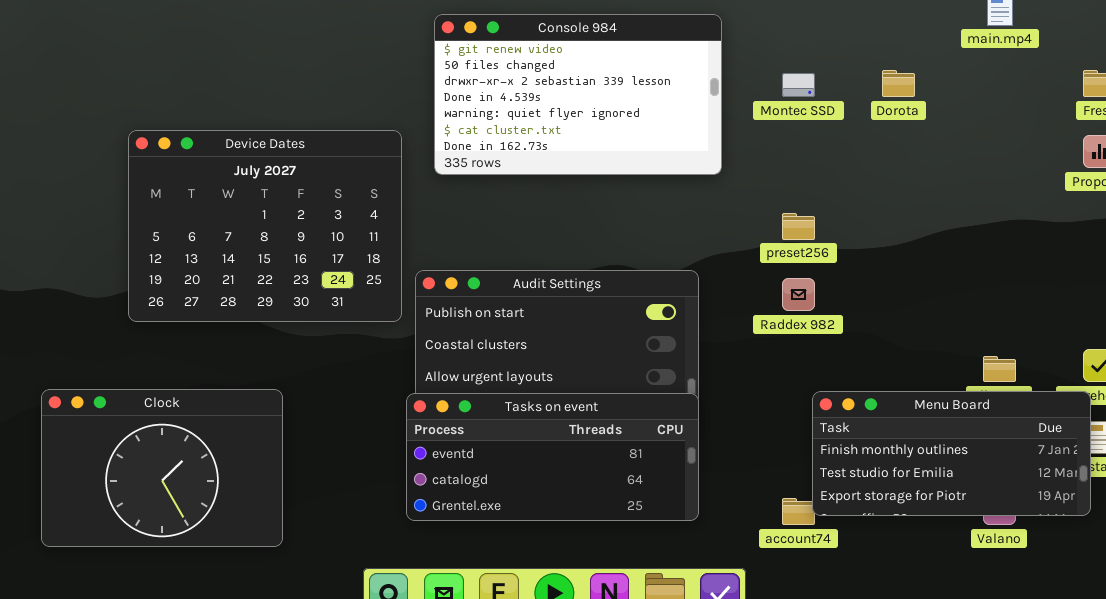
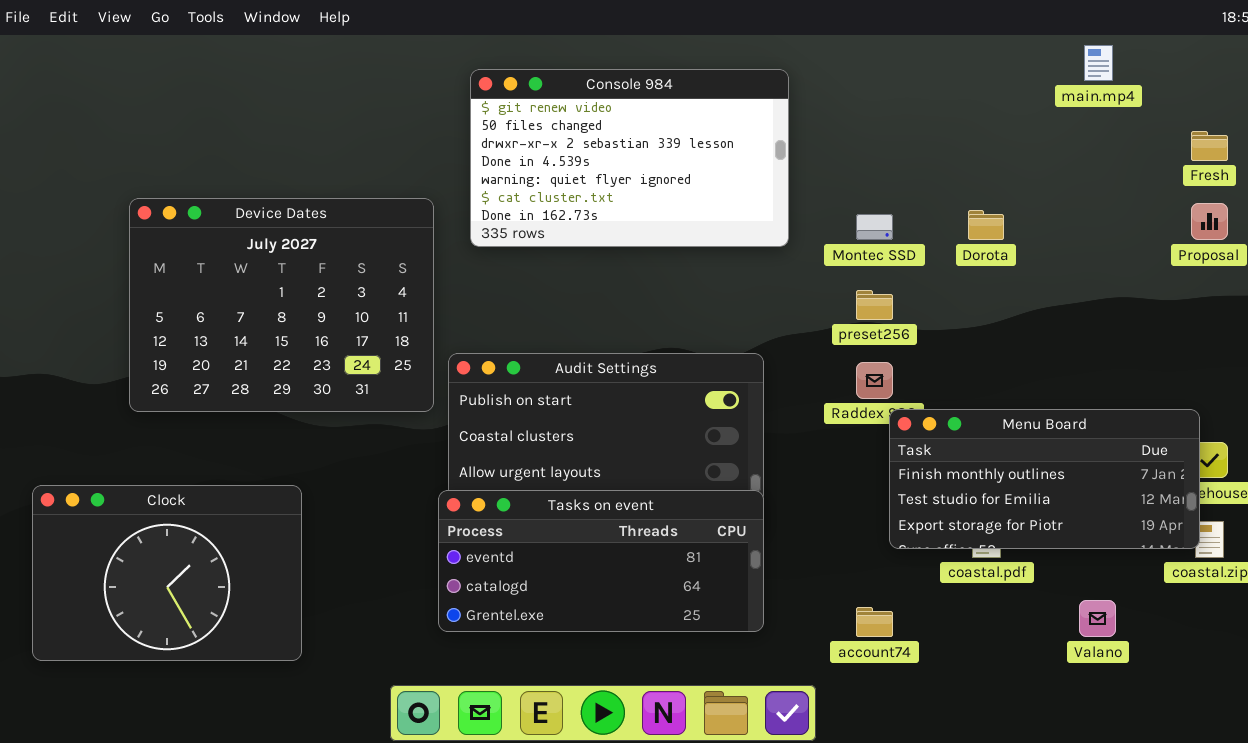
Dorota: [882,70,915,97] -> [968,210,1004,240], moved
Montec SSD: [782,73,815,97] -> [856,214,893,240], moved
Menu Board: [812,391,1091,516] -> [889,409,1200,549], moved

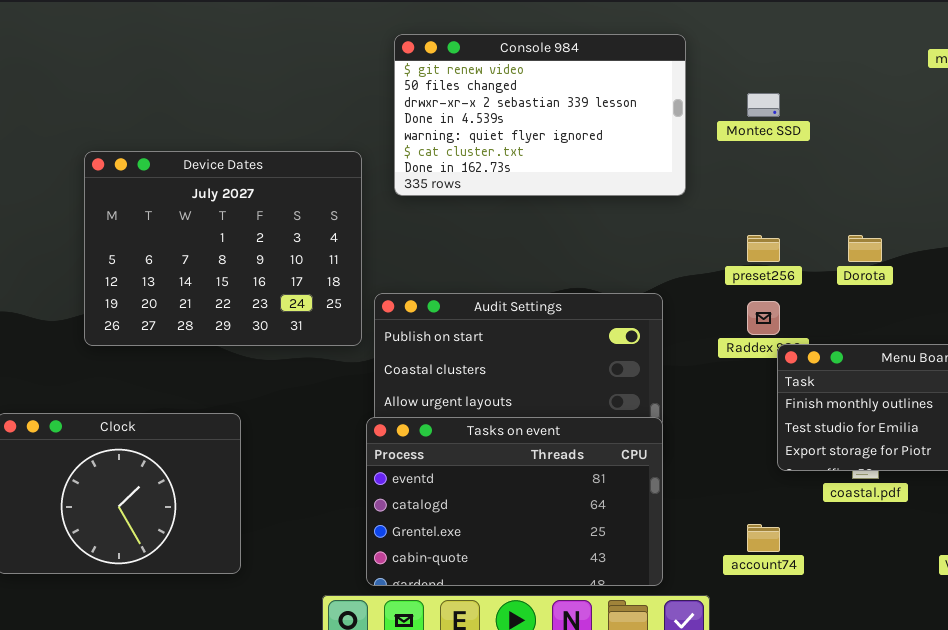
Dorota: [968,210,1004,240] -> [848,235,882,262], moved
Montec SSD: [856,214,893,240] -> [747,93,780,117], moved
Tasks on event: [438,490,764,632] -> [366,417,663,586], resized

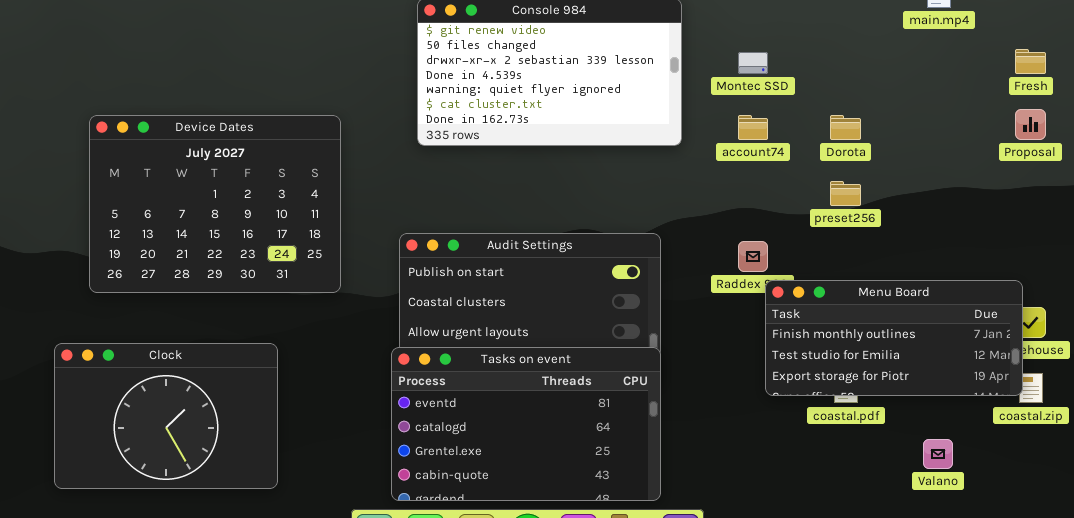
Device Dates: [84,151,362,346] -> [89,115,341,293], moved
preset256: [747,235,780,262] -> [830,181,861,206], moved
Dorota: [848,235,882,262] -> [830,115,861,140], moved
account74: [747,524,780,552] -> [738,115,768,140], moved

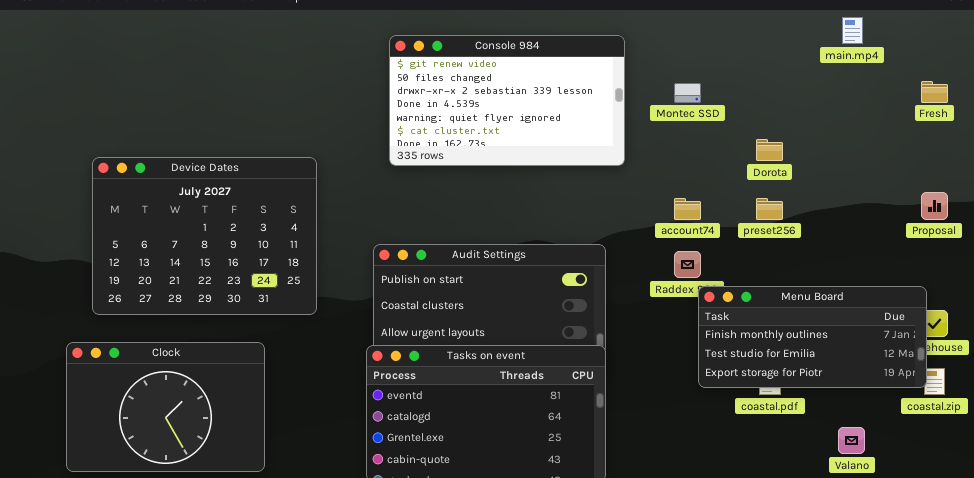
Proposal: [1015,109,1046,140] -> [921,192,948,220], moved
Device Dates: [89,115,341,293] -> [92,157,317,315], moved
account74: [738,115,768,140] -> [674,198,701,220], moved

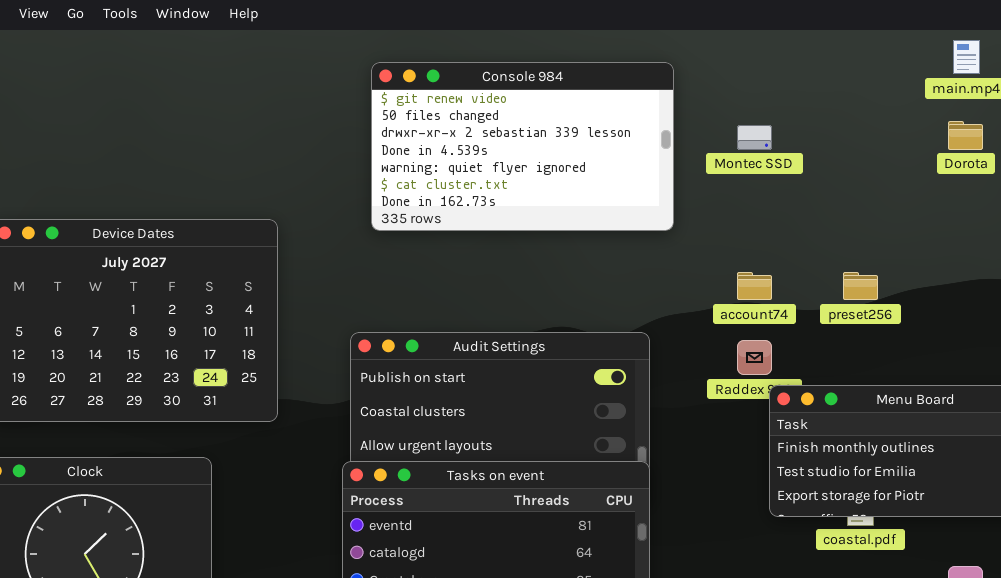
Dorota: [756,139,783,161] -> [948,121,983,150], moved

